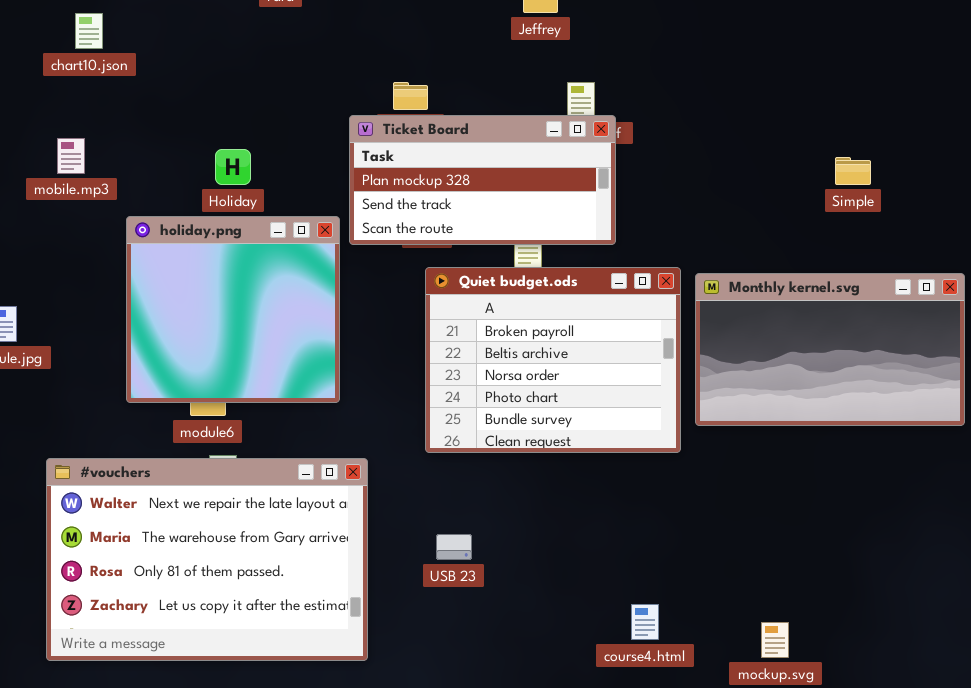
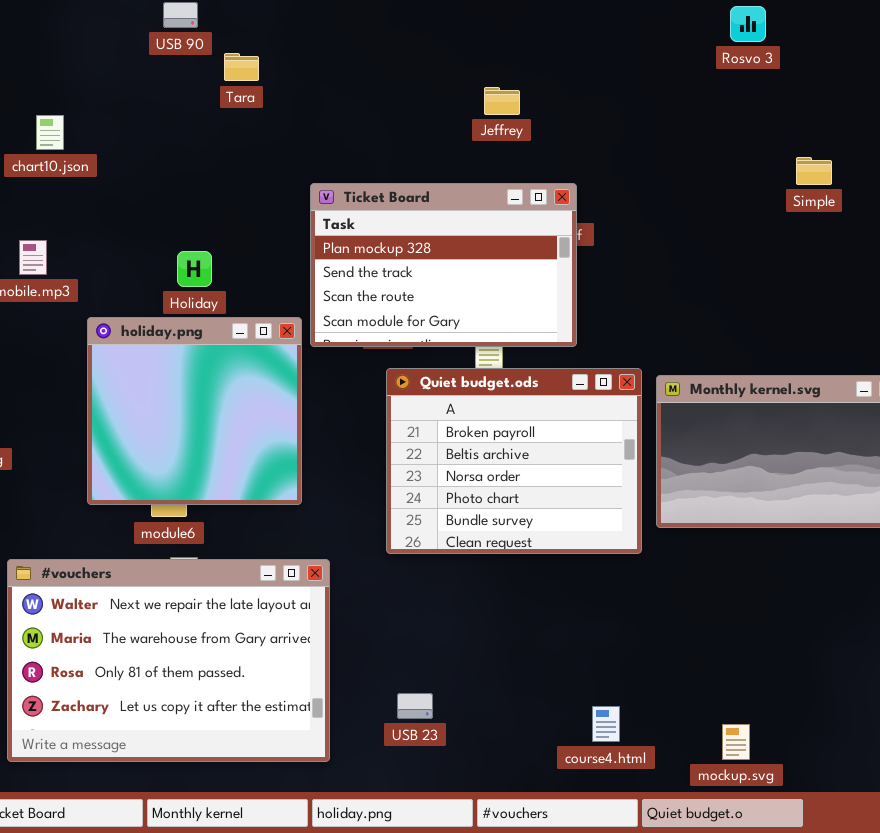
Ticket Board: [349,115,616,245] -> [310,183,577,347], resized
Simple: [835,157,871,185] -> [796,157,832,185], moved
USB 23: [436,534,472,560] -> [397,693,433,719], moved

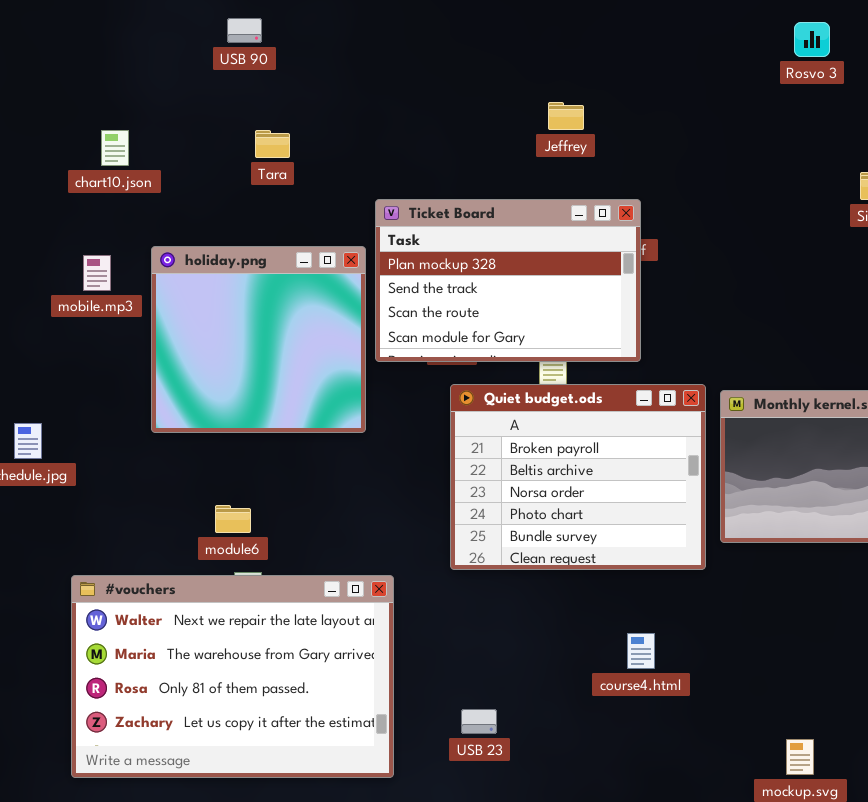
Tara: [224,53,259,81] -> [255,130,290,158], moved
holiday.png: [87,317,302,505] -> [151,246,366,433], moved
course4.html: [592,706,620,742] -> [627,633,655,669], moved

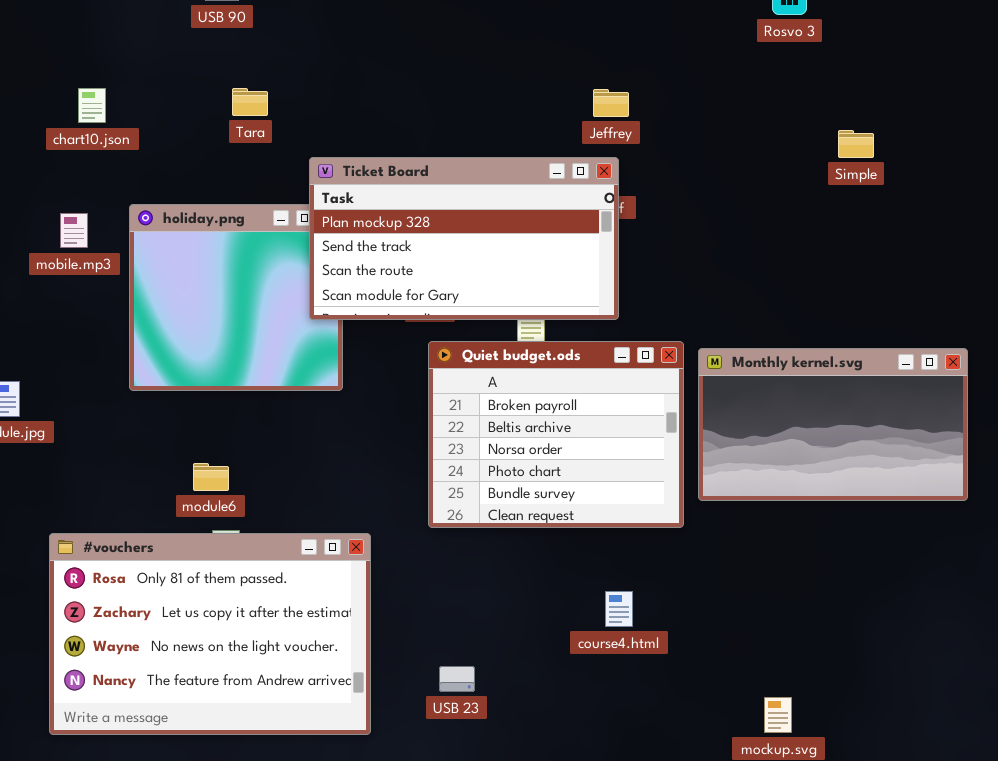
Jeffrey: [548,102,584,130] -> [593,89,629,117], moved
Ticket Board: [375,199,641,362] -> [309,157,619,320], resized
#vouchers: [71,575,394,778] -> [49,533,371,735], scrolled down 2 rows

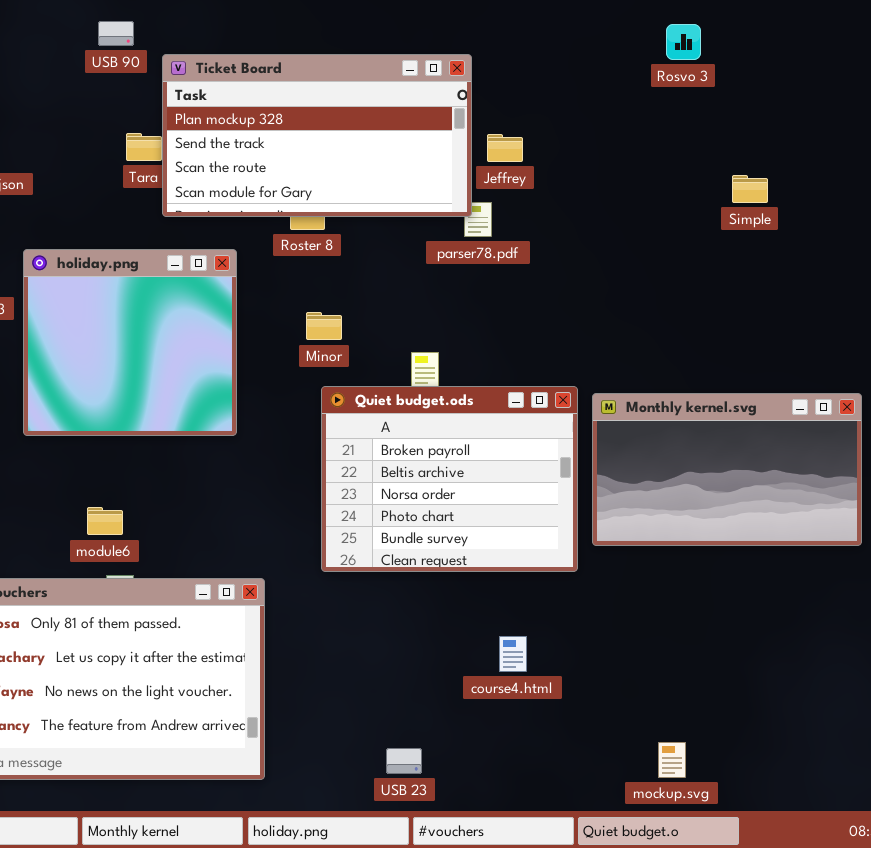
Ticket Board: [309,157,619,320] -> [162,54,472,217], moved
USB 23: [439,666,475,692] -> [386,748,422,774], moved

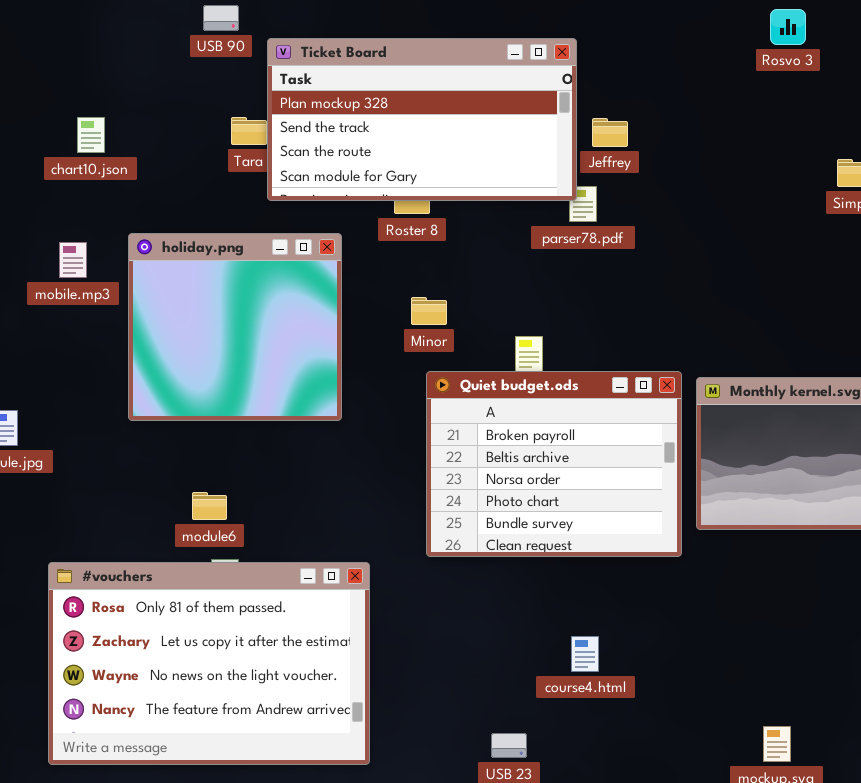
course4.html: [499,636,527,672] -> [571,636,599,672], moved

